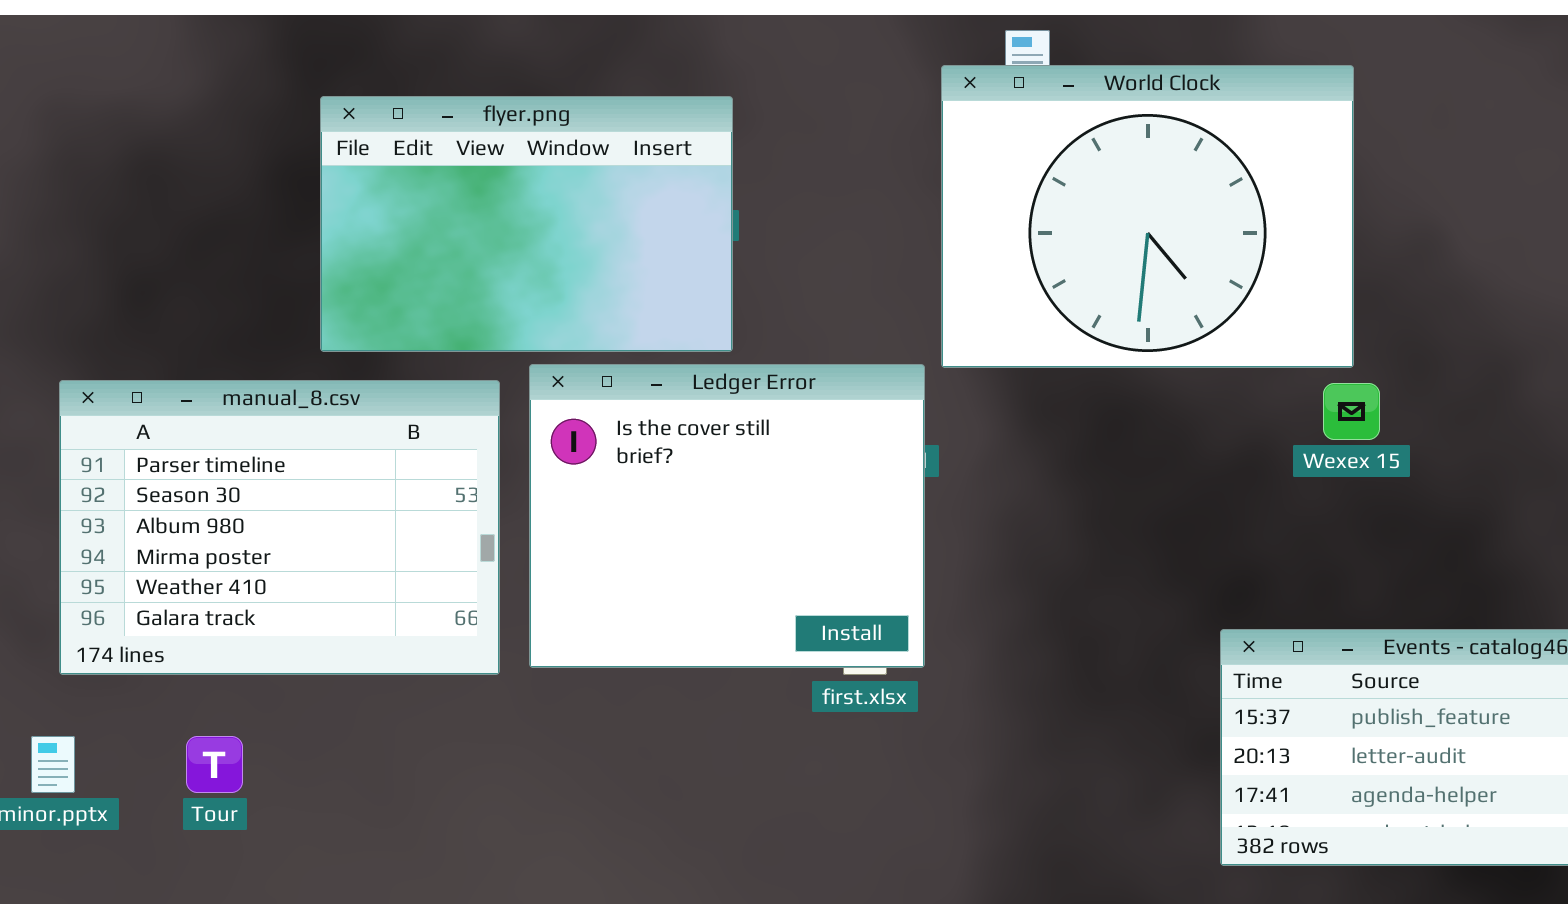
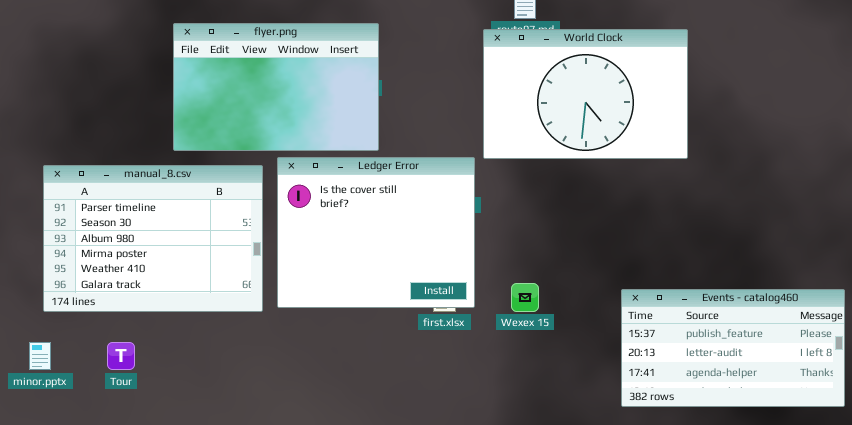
World Clock: [941,65,1354,368] -> [483,29,688,159], resized
Wexex 15: [1323,383,1380,440] -> [511,283,539,312], moved

